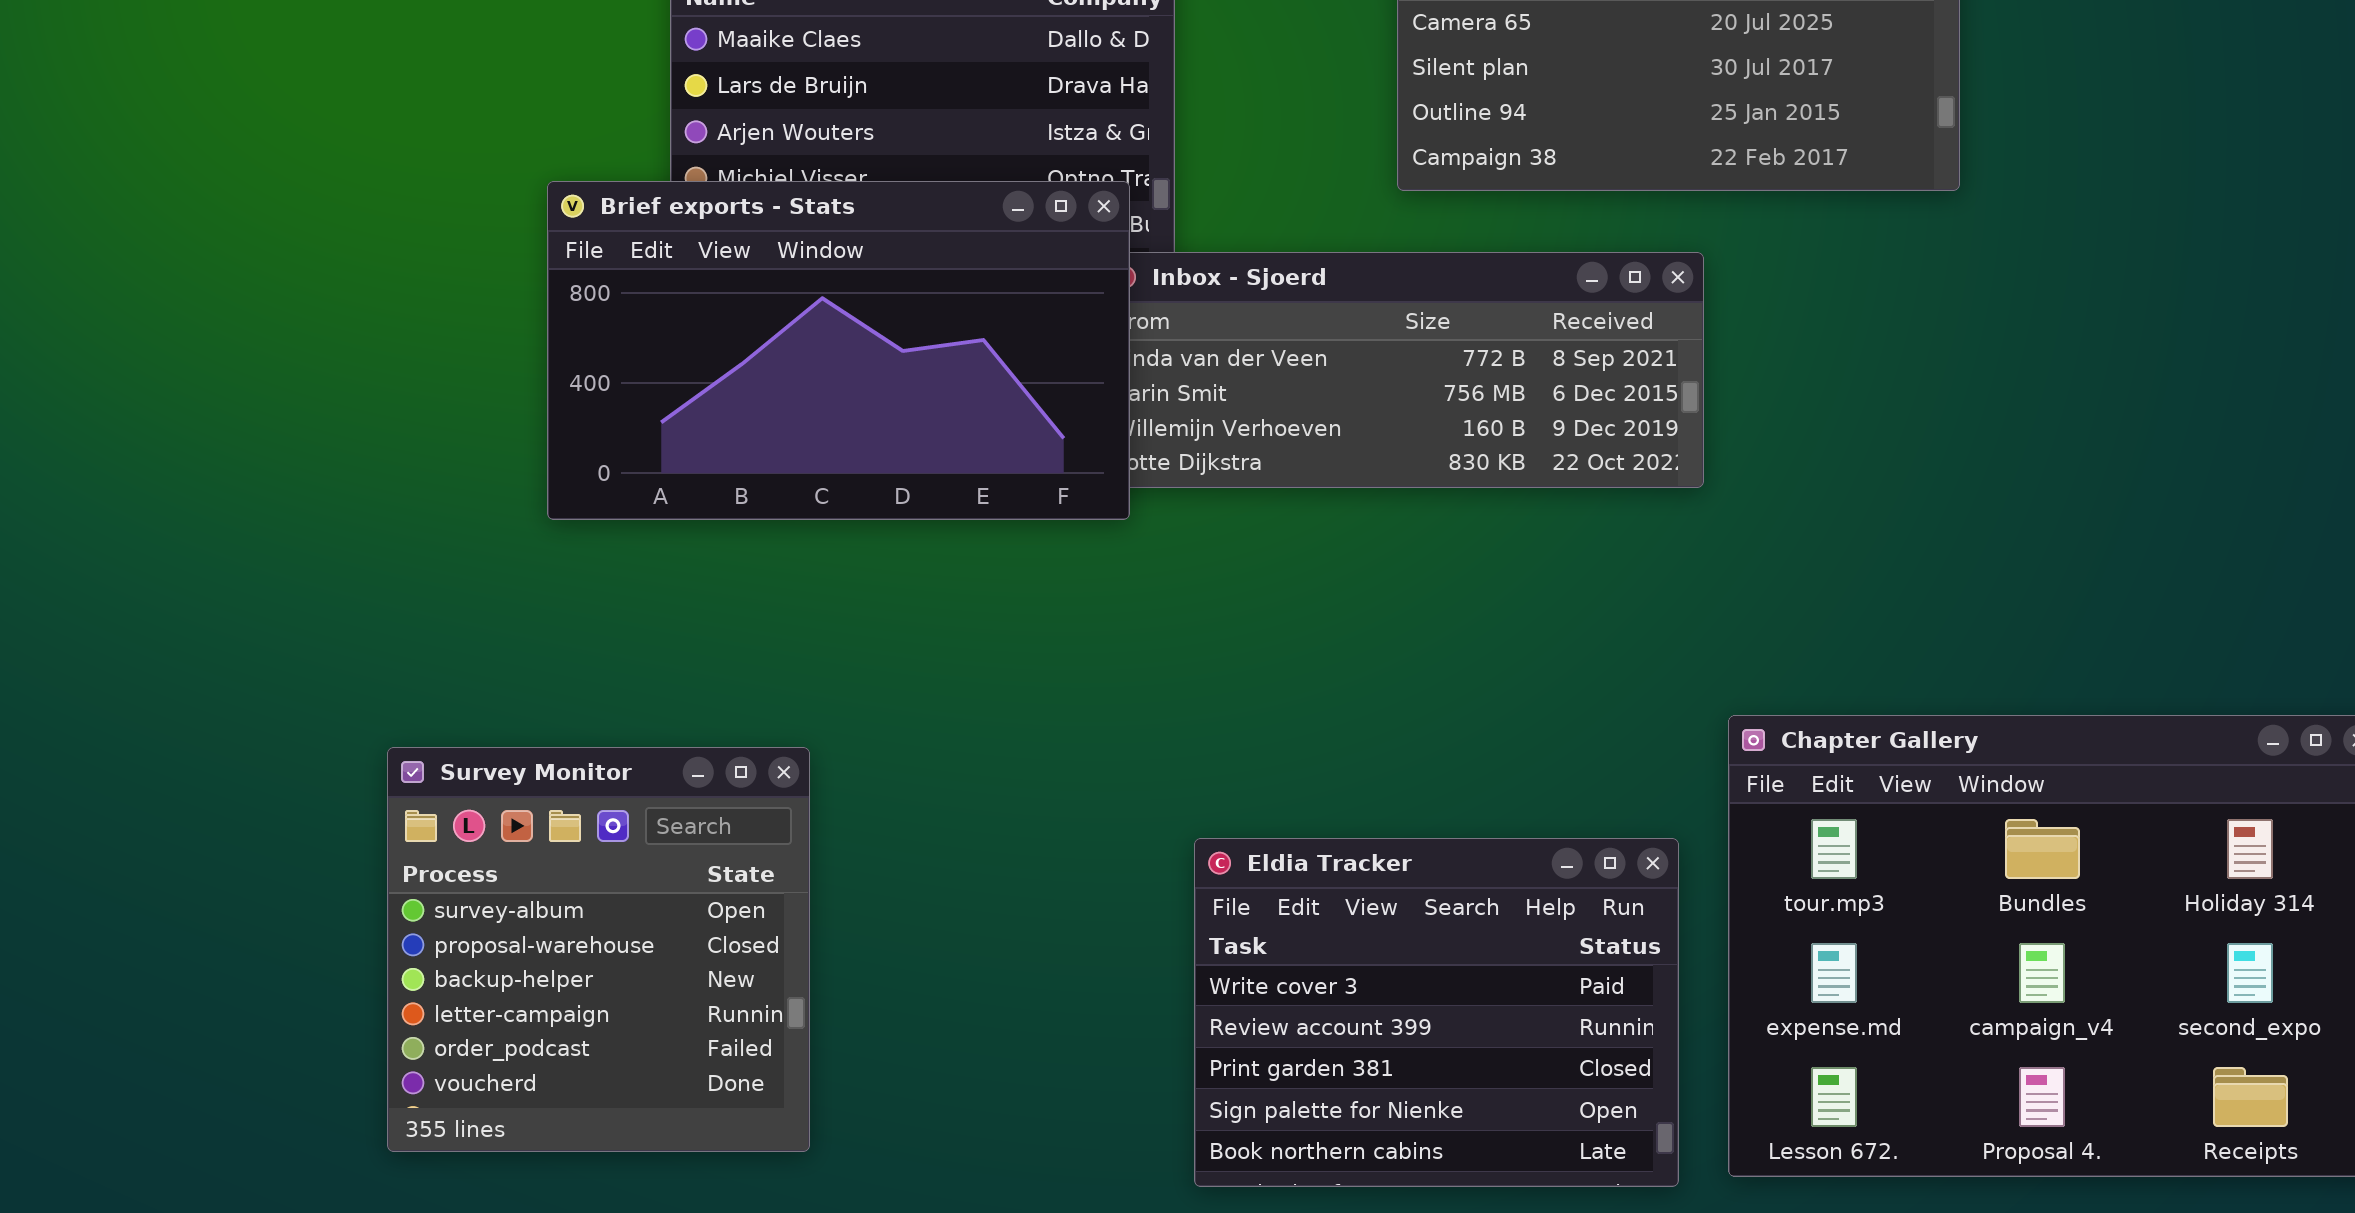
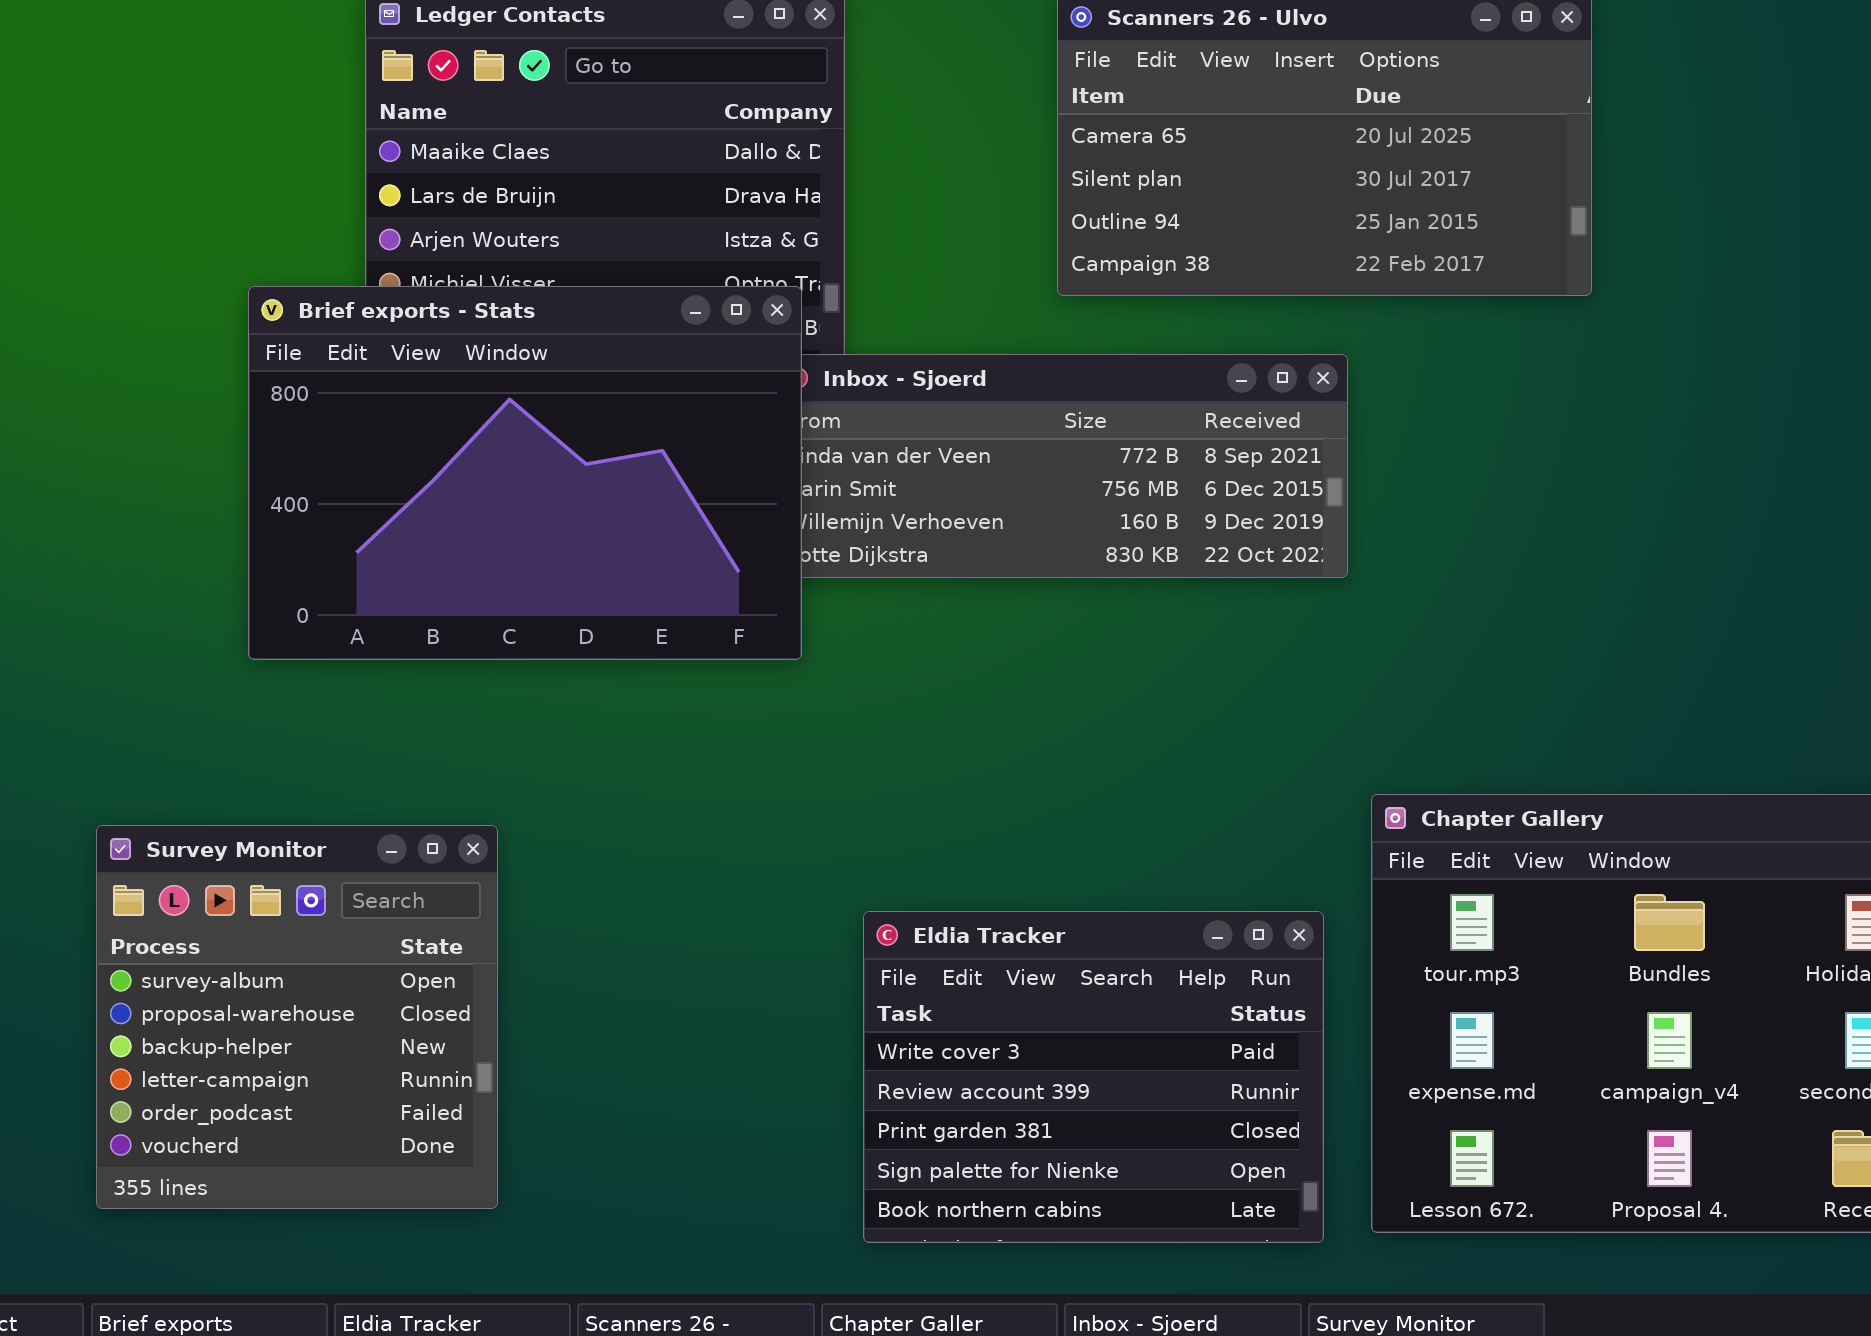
Brief exports - Stats: [547,181,1130,520] -> [248,286,802,660], resized

